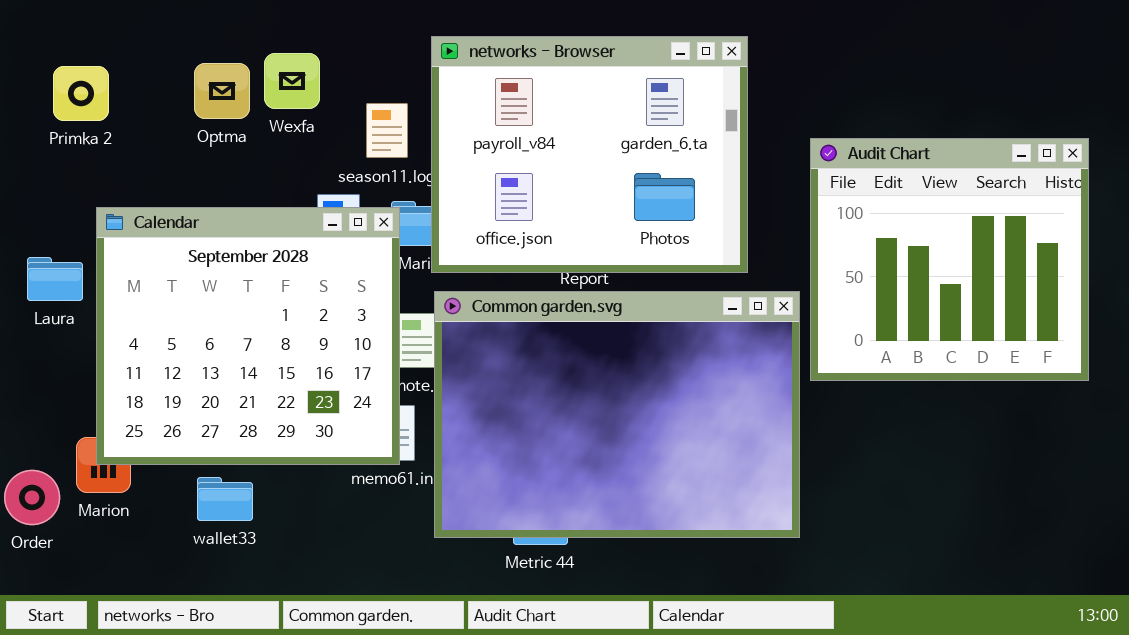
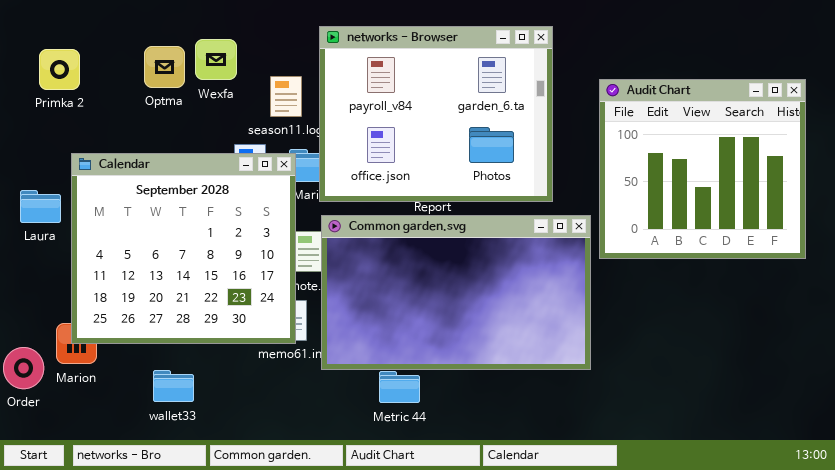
Audit Chart: [810,138,1089,381] -> [599,79,806,259], moved
Common garden.svg: [434,291,800,538] -> [321,215,591,370], resized
wallet33: [197,477,253,521] -> [153,370,194,402], moved

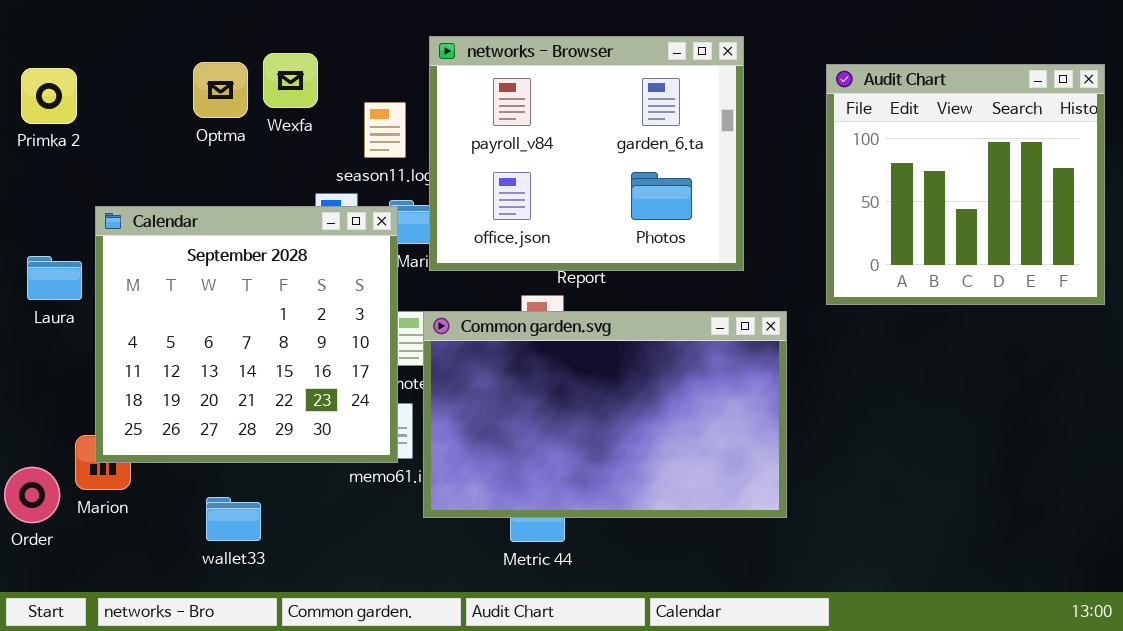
Primka 2: [39,49,80,90] -> [21,68,77,124], moved
Audit Chart: [599,79,806,259] -> [826,64,1105,305], moved
Common garden.svg: [321,215,591,370] -> [423,311,787,518], moved

